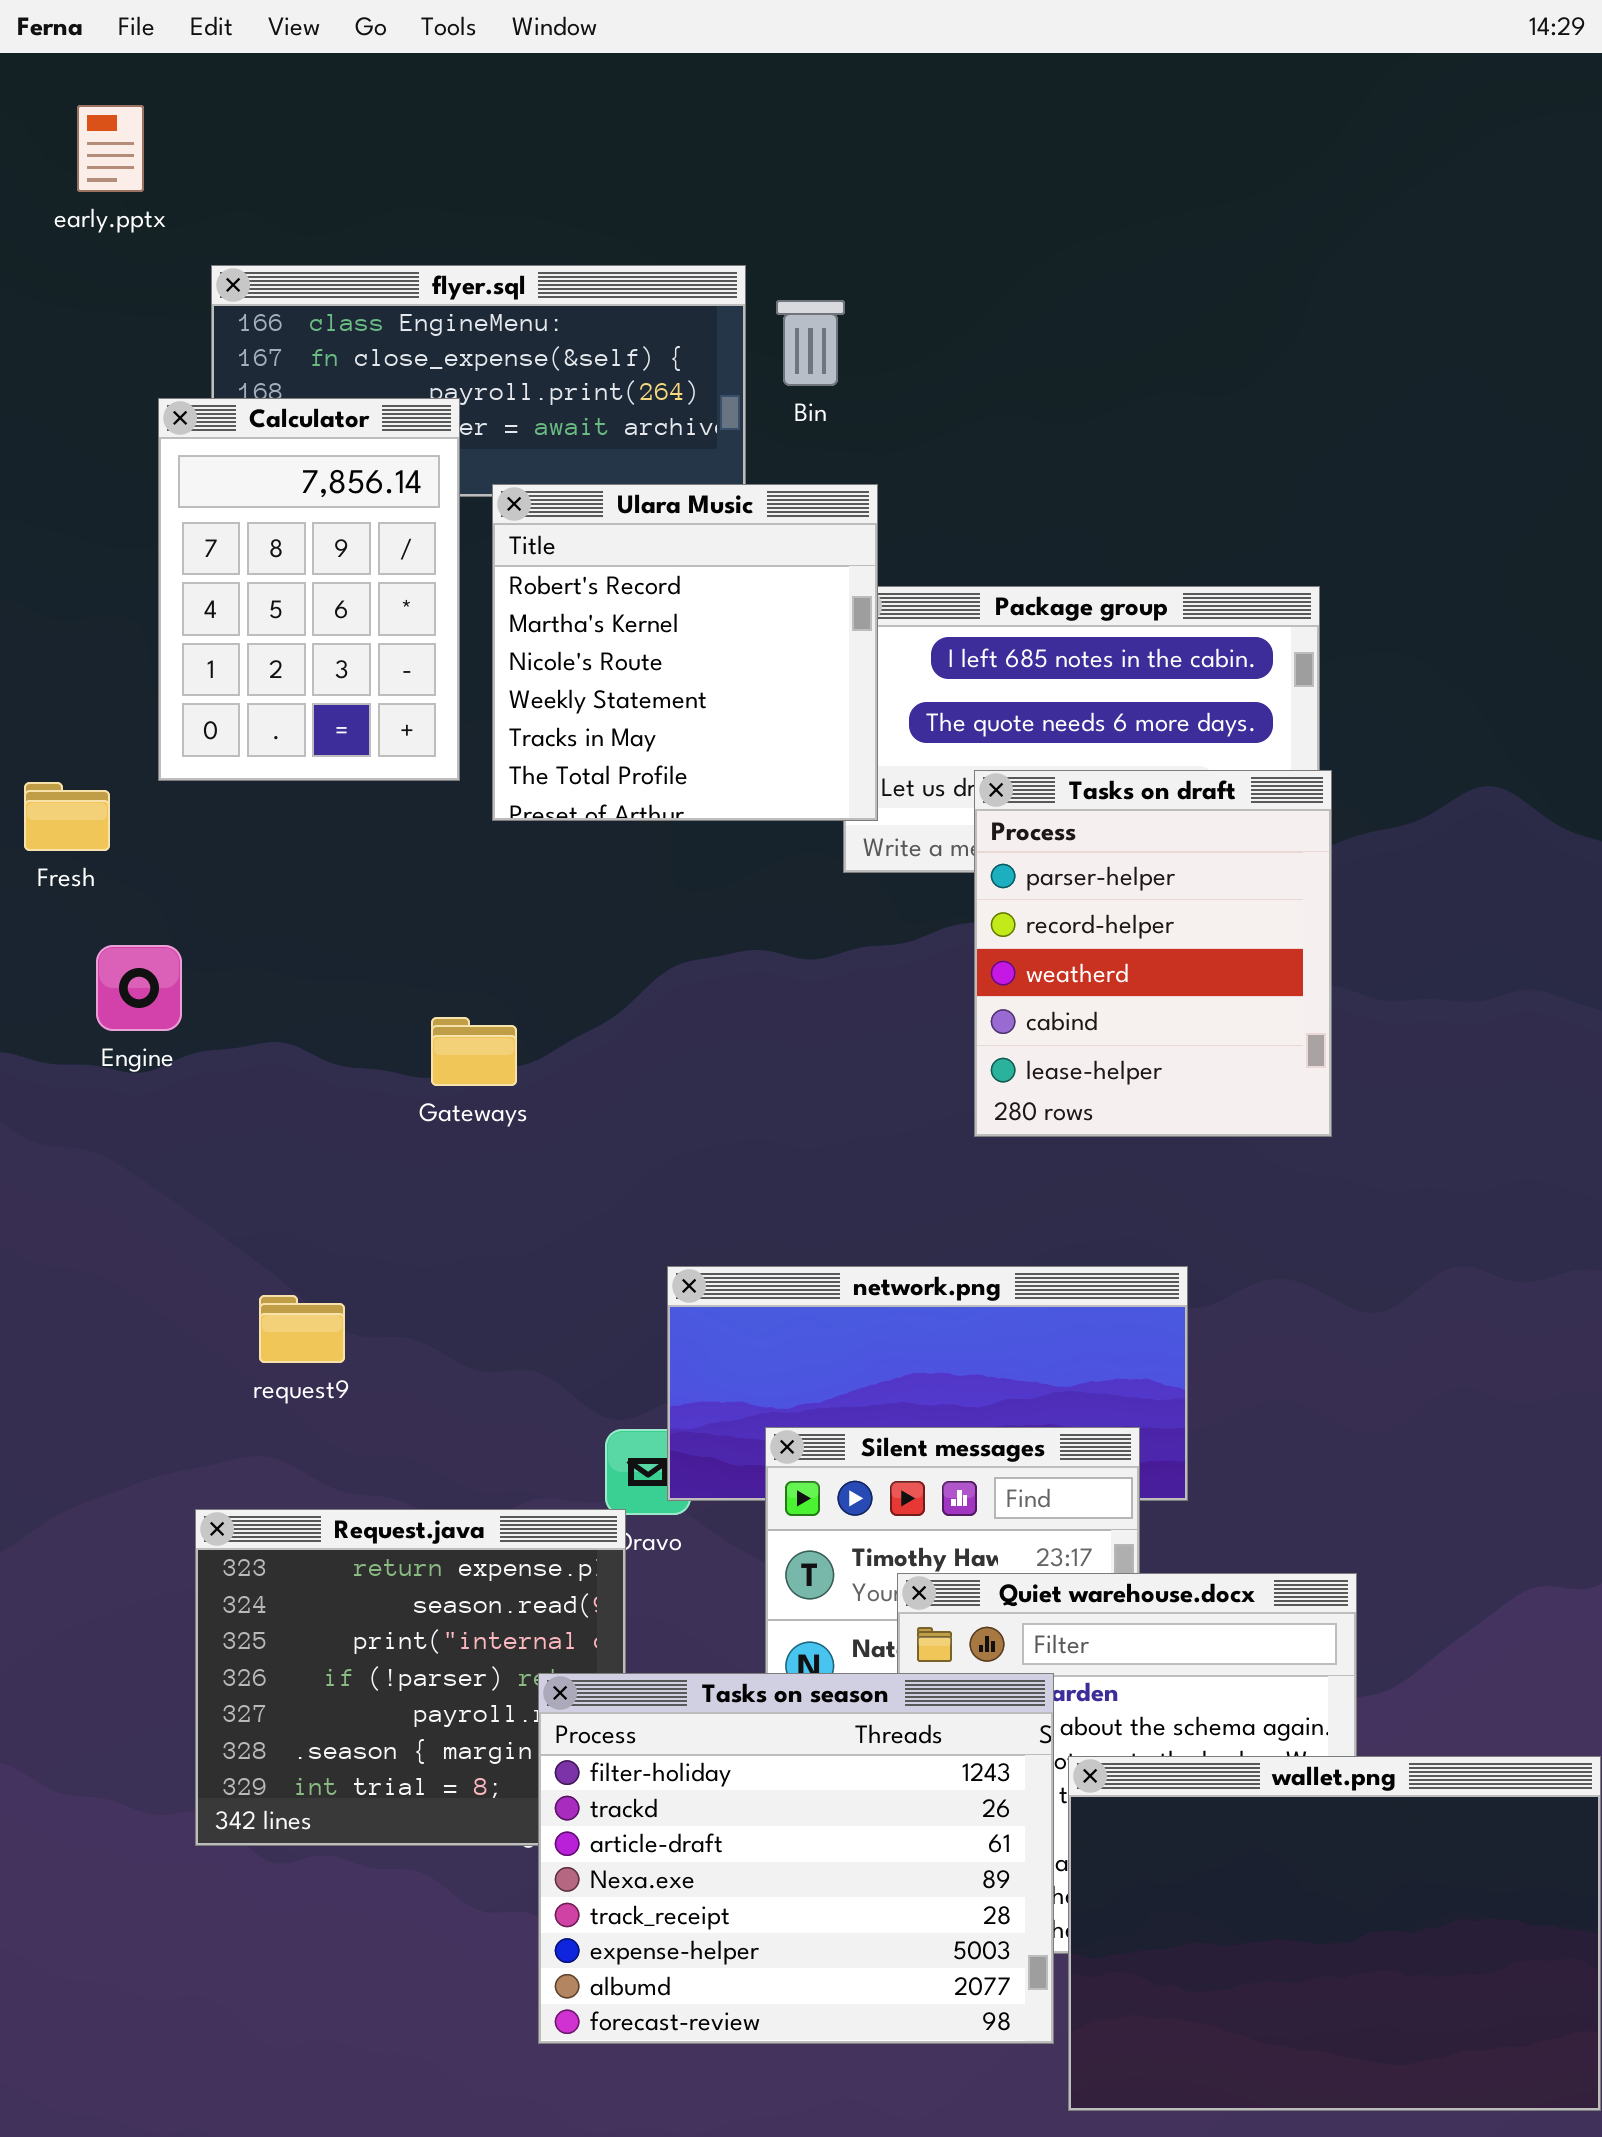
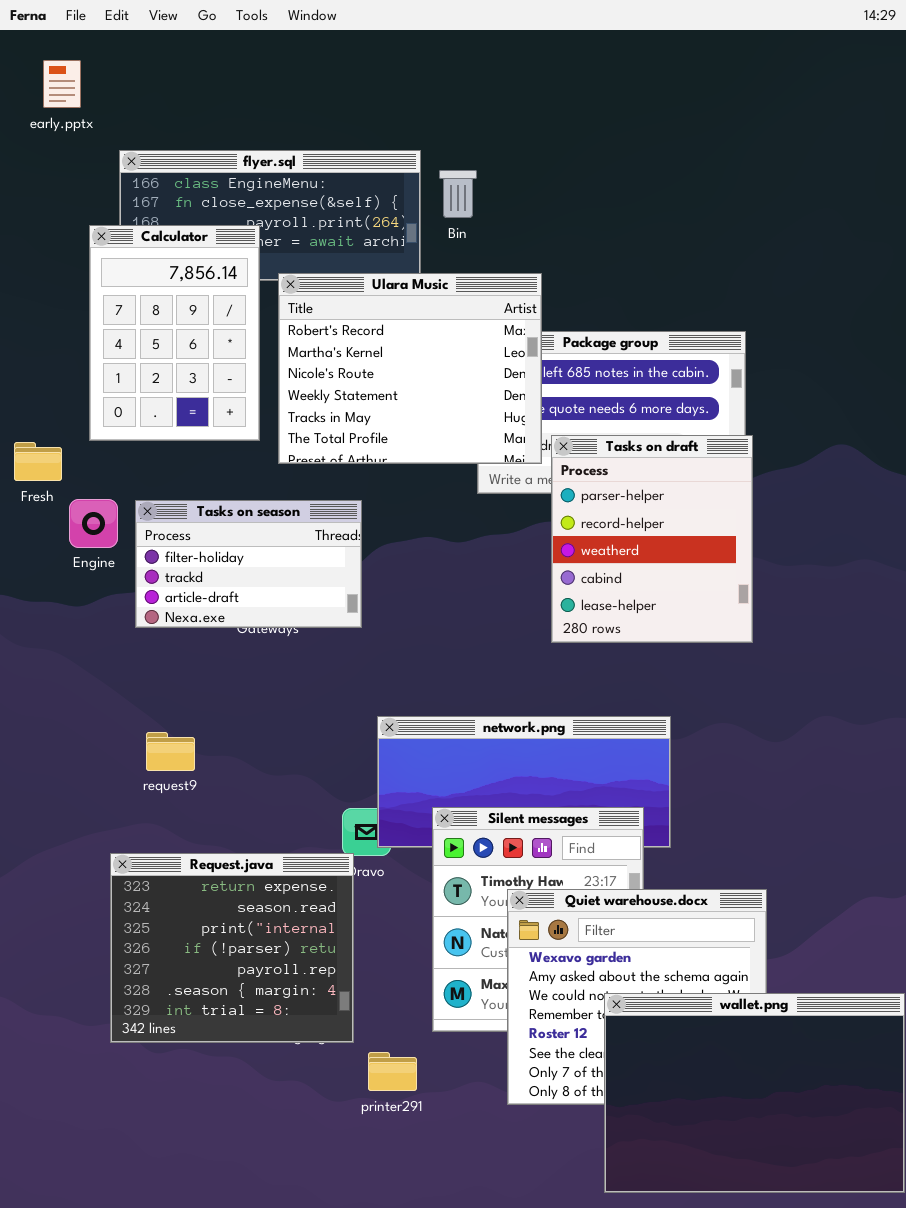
Ulara Music: [492,484,878,821] -> [278,273,542,464], resized
Engine: [96,945,182,1031] -> [69,499,118,548], moved
Tasks on season: [538,1673,1054,2044] -> [135,500,362,628], moved, resized

